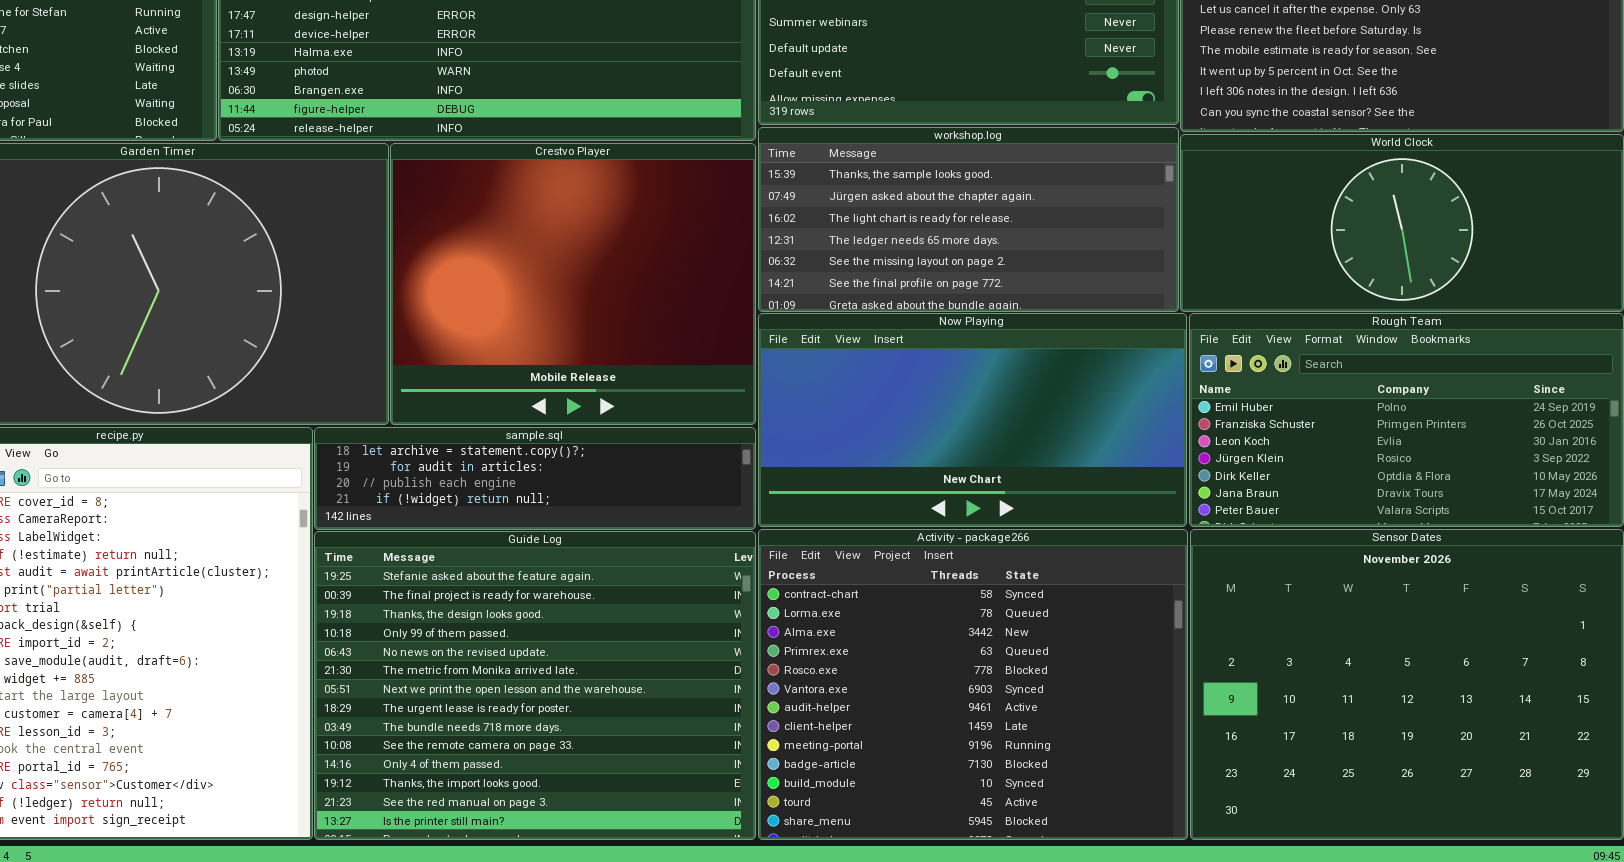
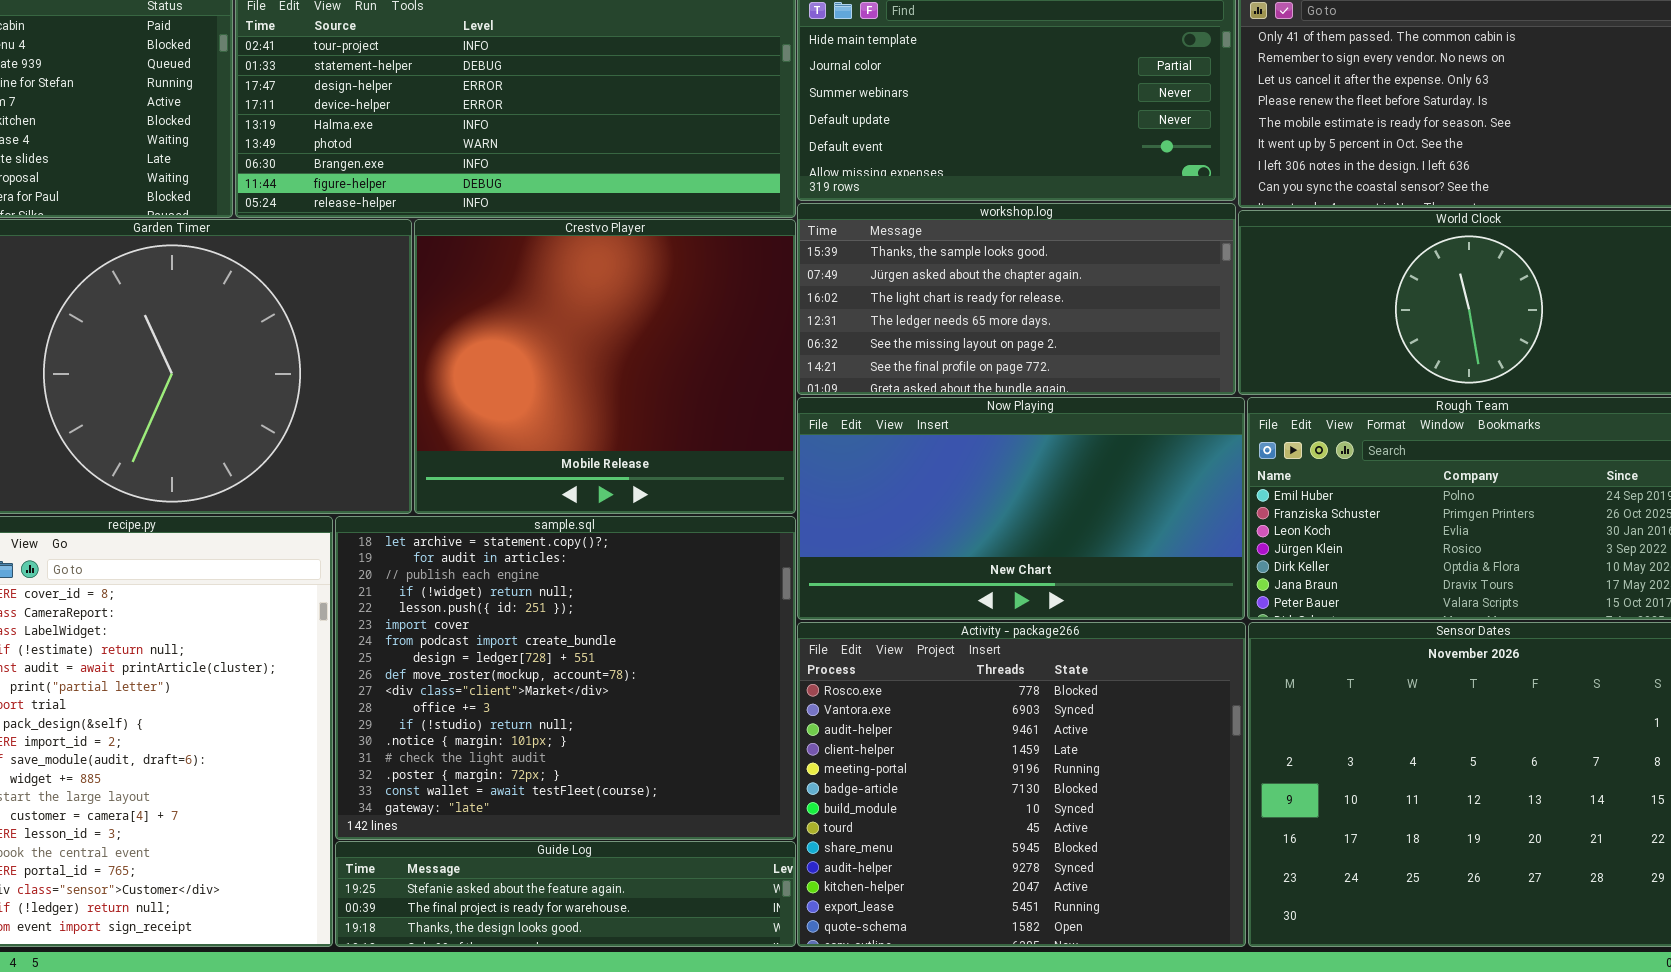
sample.sql: [314,427,756,530] -> [335,516,796,840], resized
Activity - package266: [758,529,1188,840] -> [797,622,1246,947], scrolled down 4 rows
Guide Log: [314,531,756,840] -> [335,841,796,947], resized

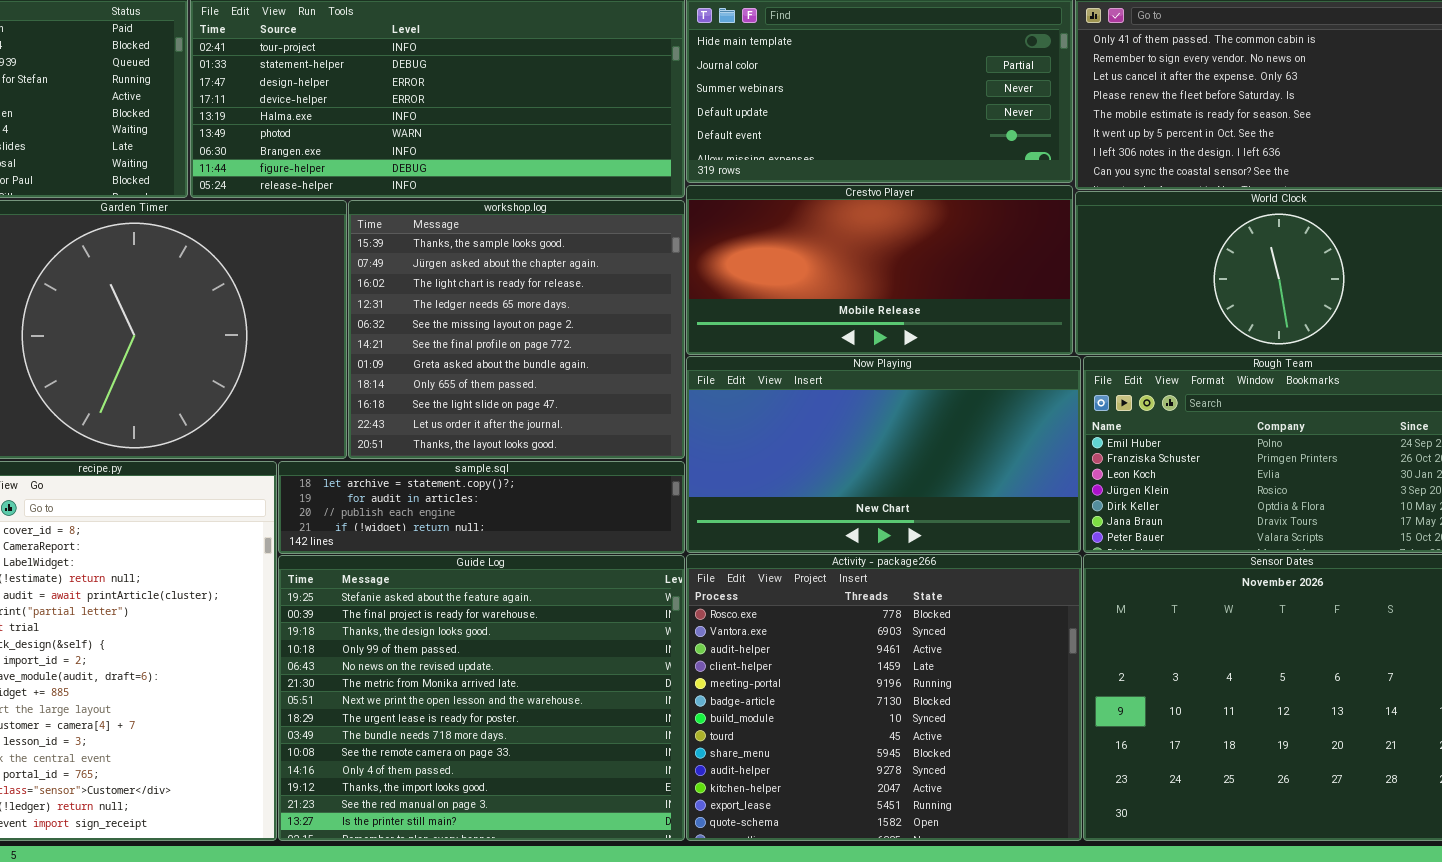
workshop.log: [797,203,1236,395] -> [348,200,685,459], moved, resized
Crestvo Player: [414,219,796,514] -> [686,185,1073,355], moved, resized
sample.sql: [335,516,796,840] -> [278,461,685,554], resized
Guide Log: [335,841,796,947] -> [278,555,685,841], resized

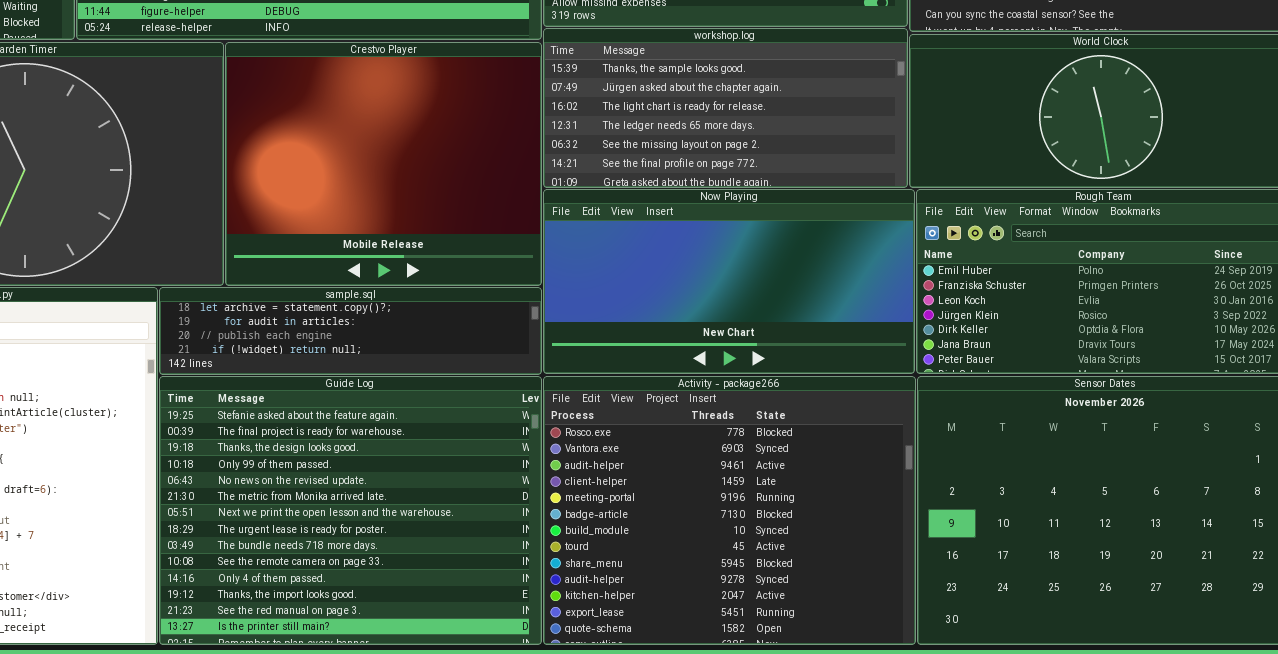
Crestvo Player: [686,185,1073,355] -> [225,42,542,286], moved, resized
workshop.log: [348,200,685,459] -> [543,28,908,188], moved, resized

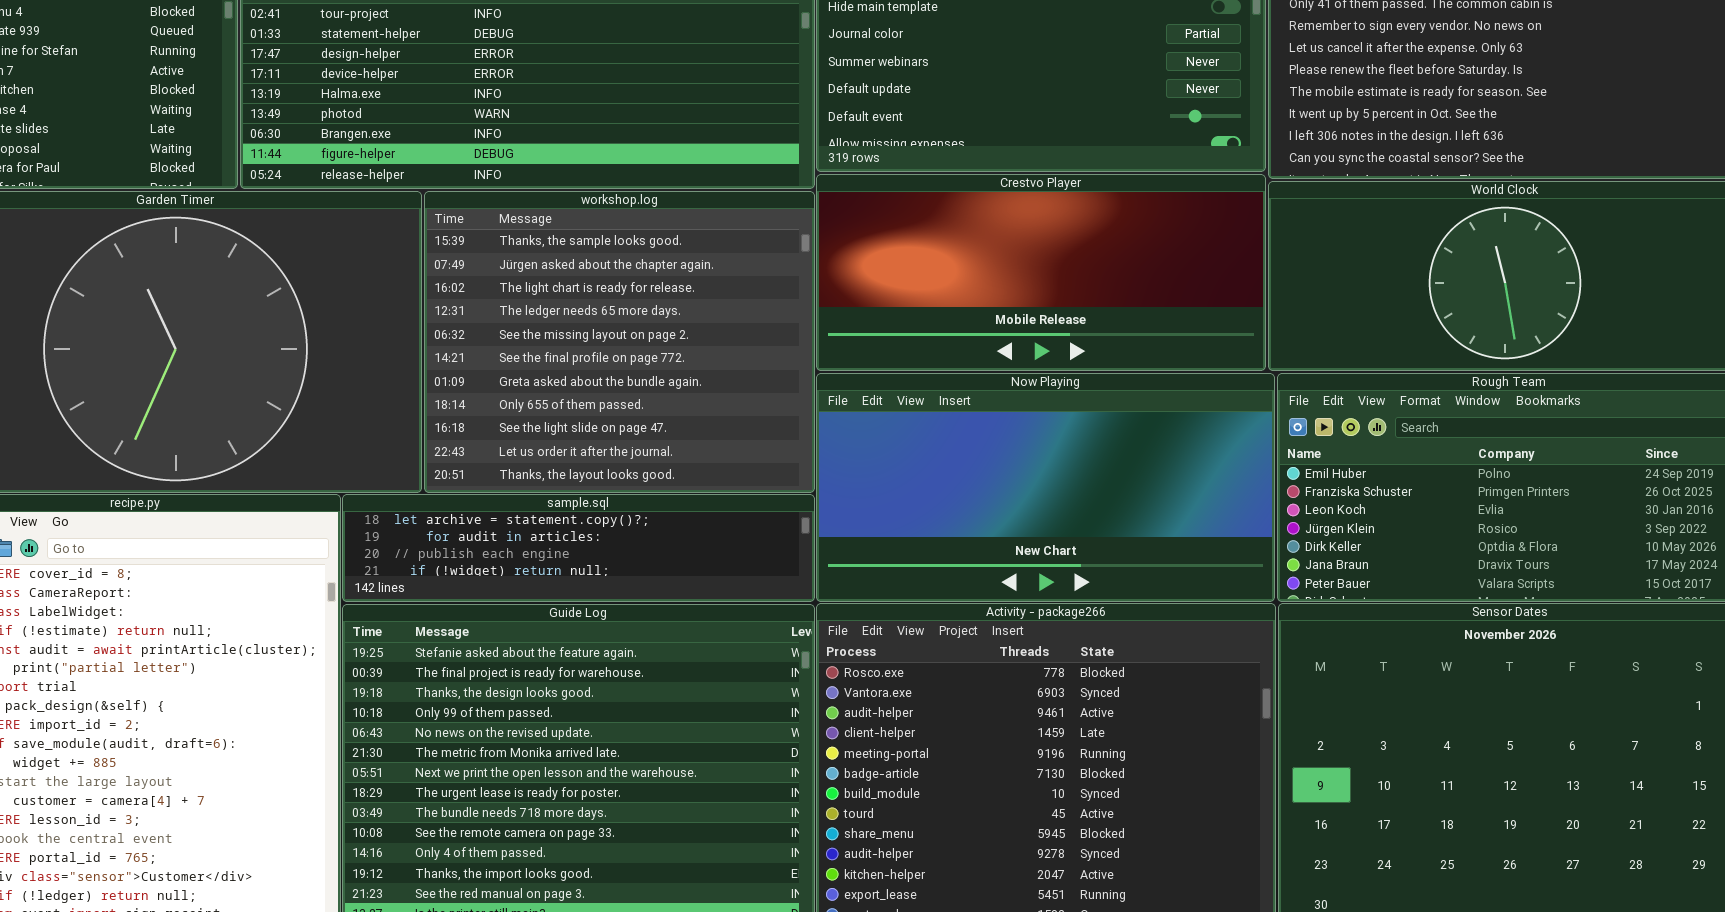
workshop.log: [543,28,908,188] -> [424,191,815,493], moved, resized
Crestvo Player: [225,42,542,286] -> [816,174,1266,371], moved, resized

